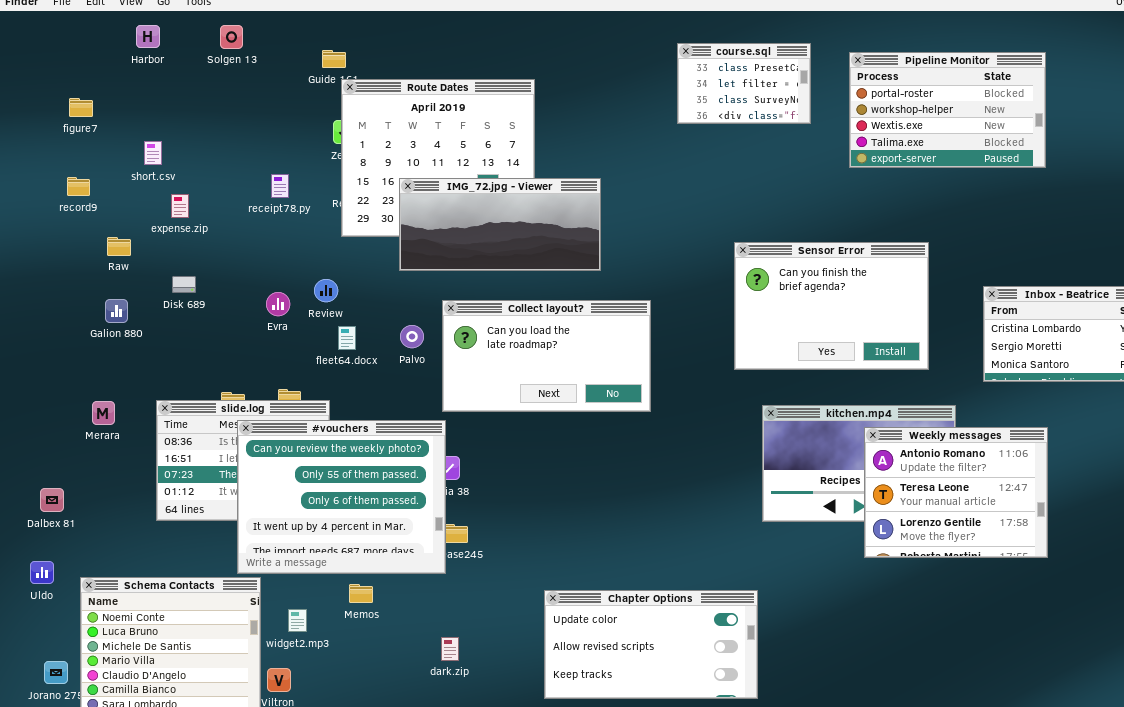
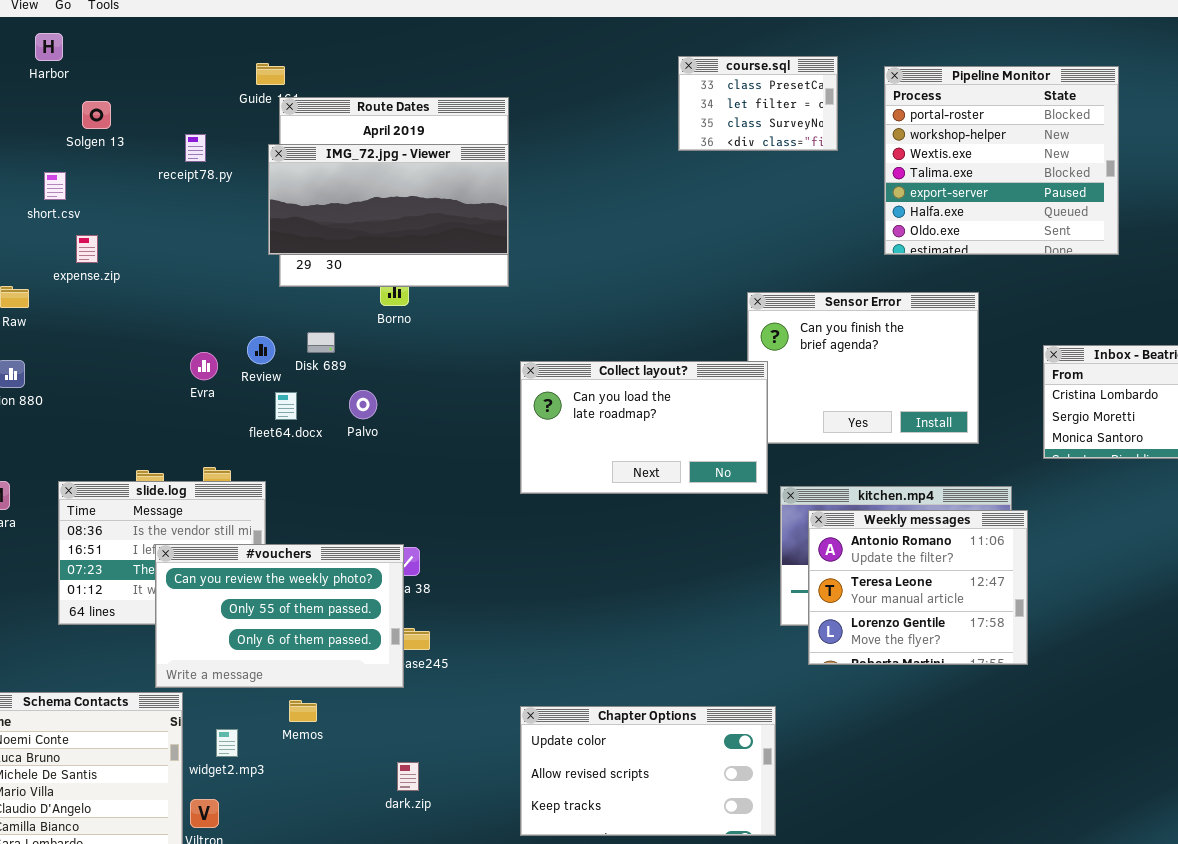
Solgen 13: [220,25,243,49] -> [82,101,111,129], moved
Pipeline Monitor: [849,52,1046,168] -> [884,66,1119,255], resized
receipt78.py: [271,174,289,198] -> [185,134,206,162], moved
IMG_72.jpg - Viewer: [399,178,601,271] -> [268,144,509,255], moved
Disk 689: [172,276,196,293] -> [307,332,335,353], moved
Collect layout?: [442,300,651,412] -> [520,361,768,494], moved
#vouchers: [237,420,446,574] -> [155,544,404,688], resized
Weekly messages: [864,427,1048,558] -> [808,510,1028,665], moved

